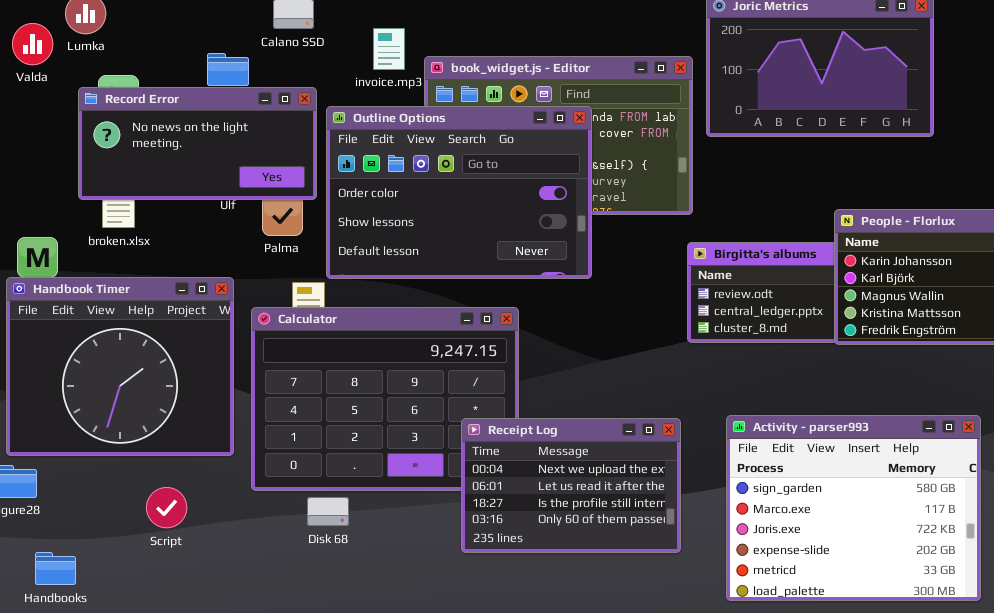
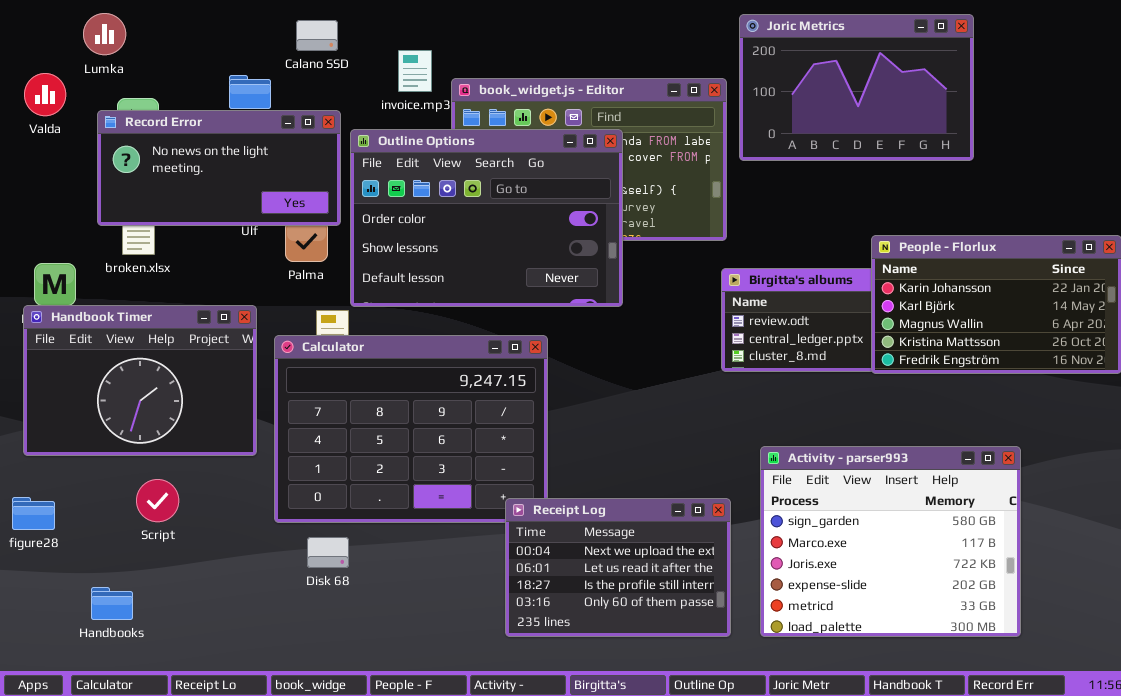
Valda: [12,23,53,65] -> [24,73,66,116], moved
Handbook Timer: [6,277,234,456] -> [23,305,257,456], resized
Receipt Log: [461,418,681,553] -> [505,498,731,637], moved
Script: [146,487,187,528] -> [136,479,179,522], moved
Disk 68: [307,497,349,526] -> [307,537,349,568], moved
Handbooks: [35,552,76,585] -> [91,587,133,620], moved

